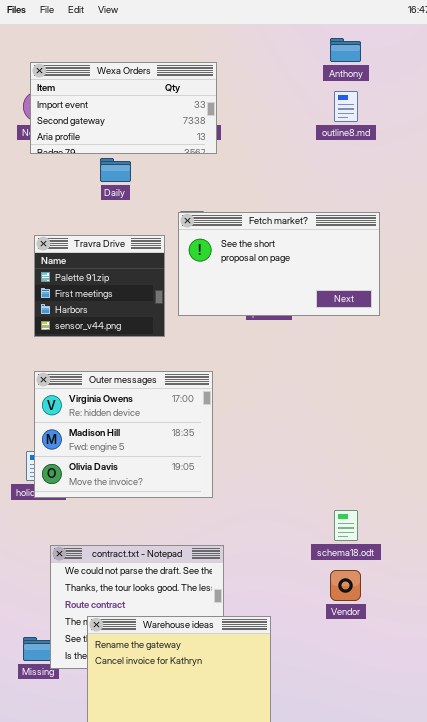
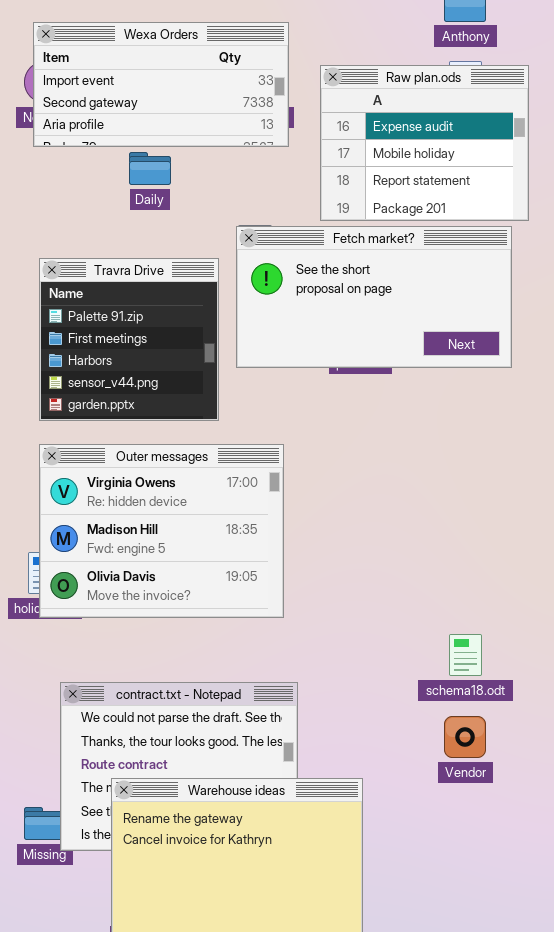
Raw plan.ods: none -> [320,65,529,221], opened
Travra Drive: [34,235,165,337] -> [39,258,219,421], resized

